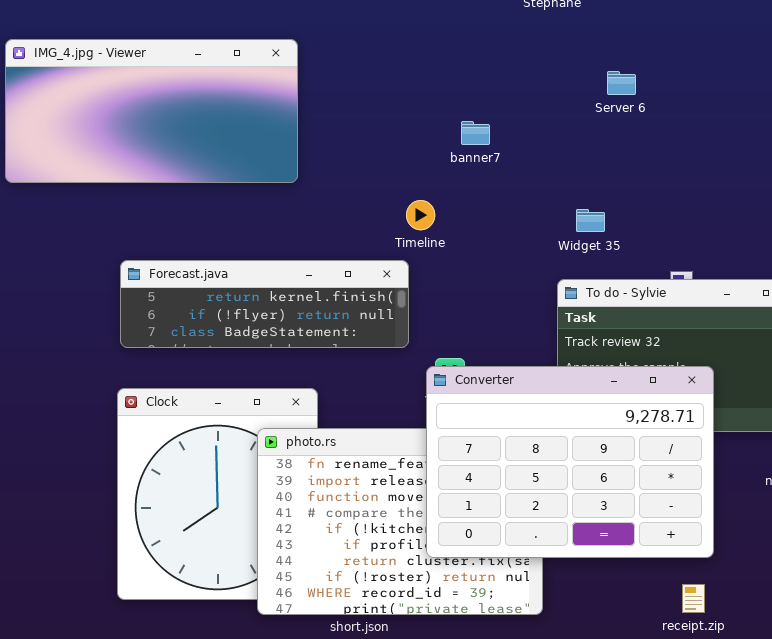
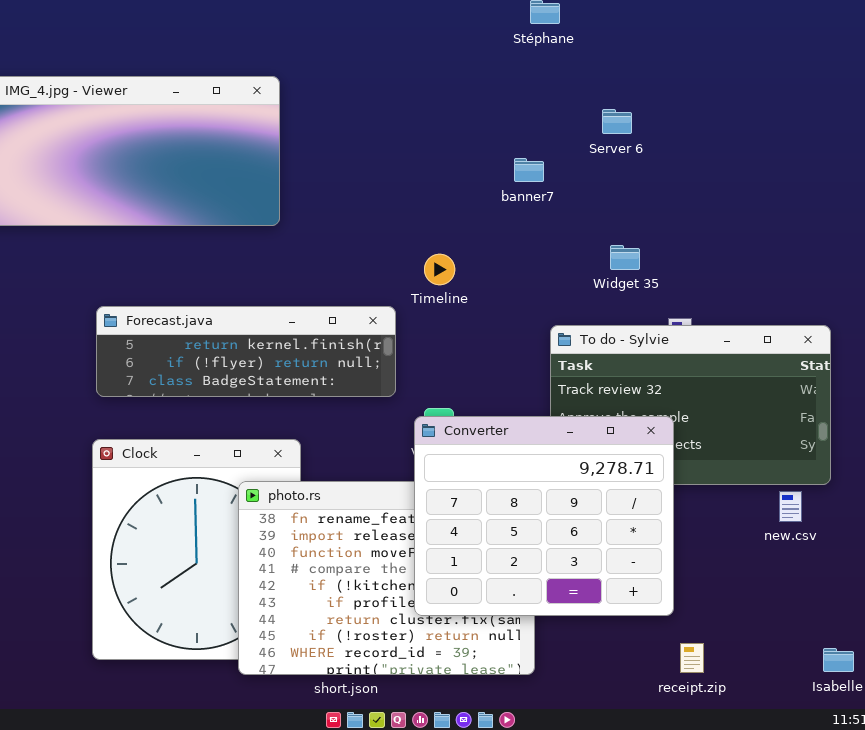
banner7: [461,121,490,145] -> [514,158,544,182], moved
Timeline: [406,200,435,230] -> [424,254,455,285], moved
Widget 35: [576,209,605,232] -> [610,245,640,270], moved
Converter: [426,366,714,558] -> [414,416,674,616], resized

